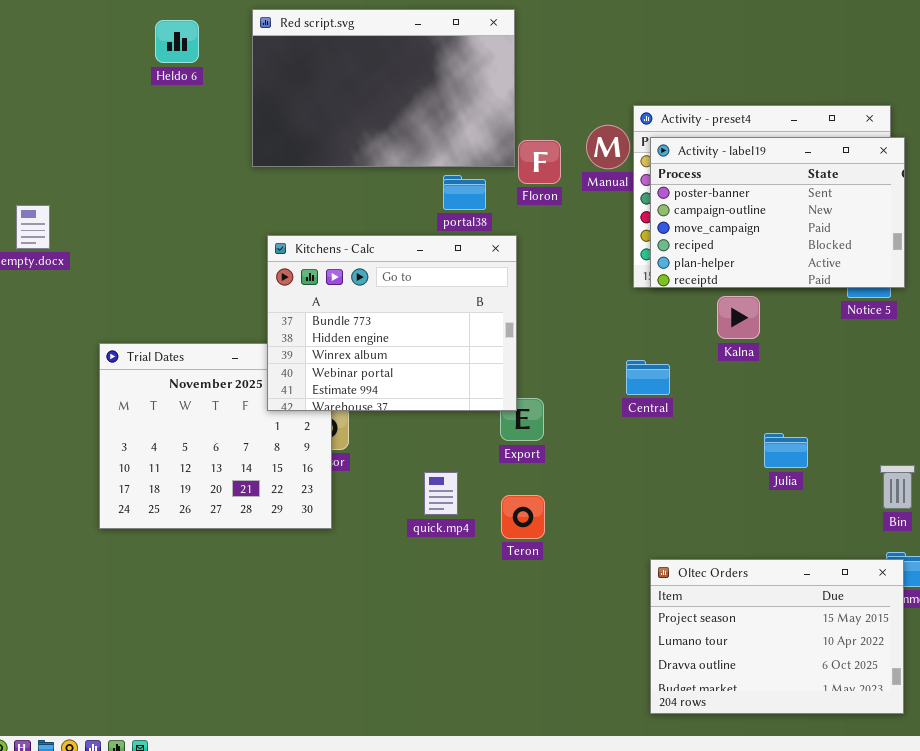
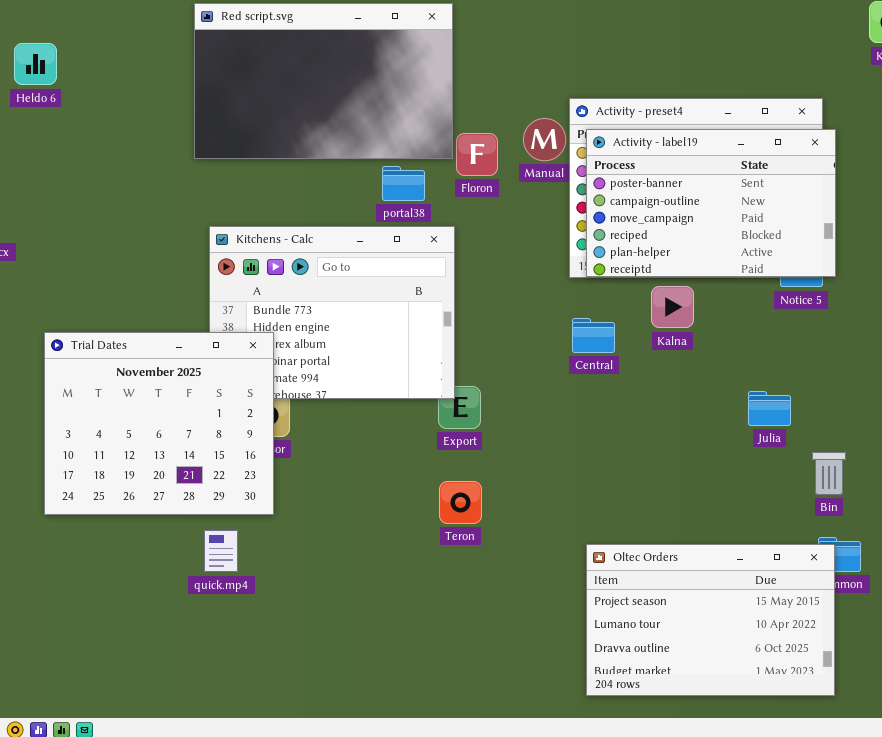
Heldo 6: [155,20,199,63] -> [14,43,57,85], moved
Trial Dates: [99,343,332,529] -> [44,332,274,515], raised
Central: [626,360,670,395] -> [572,318,615,353], moved
Julia: [764,433,808,468] -> [748,391,791,426], moved
quick.mp4: [424,472,458,515] -> [204,530,238,572], moved

